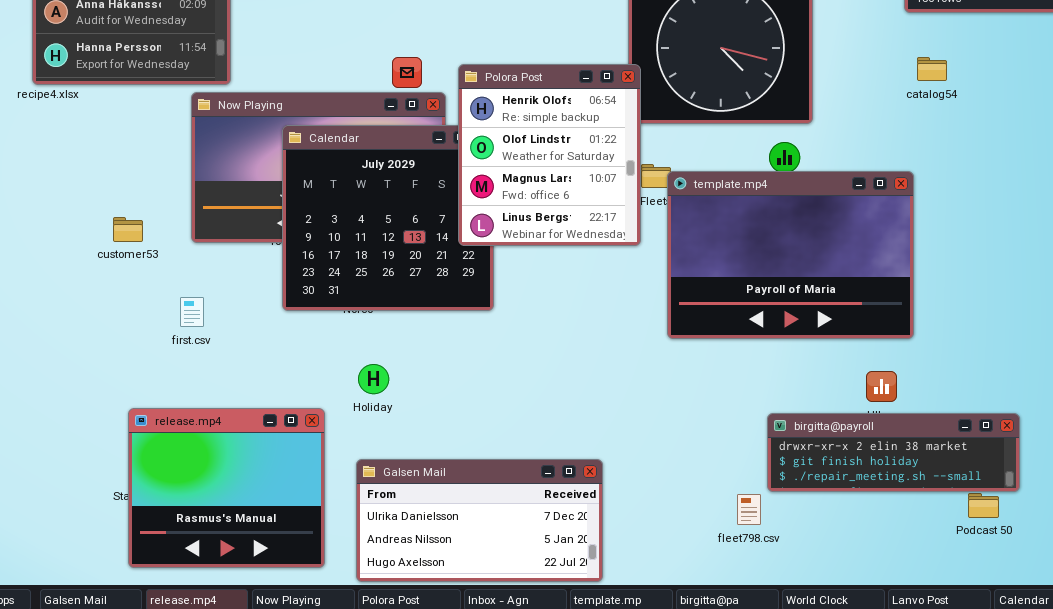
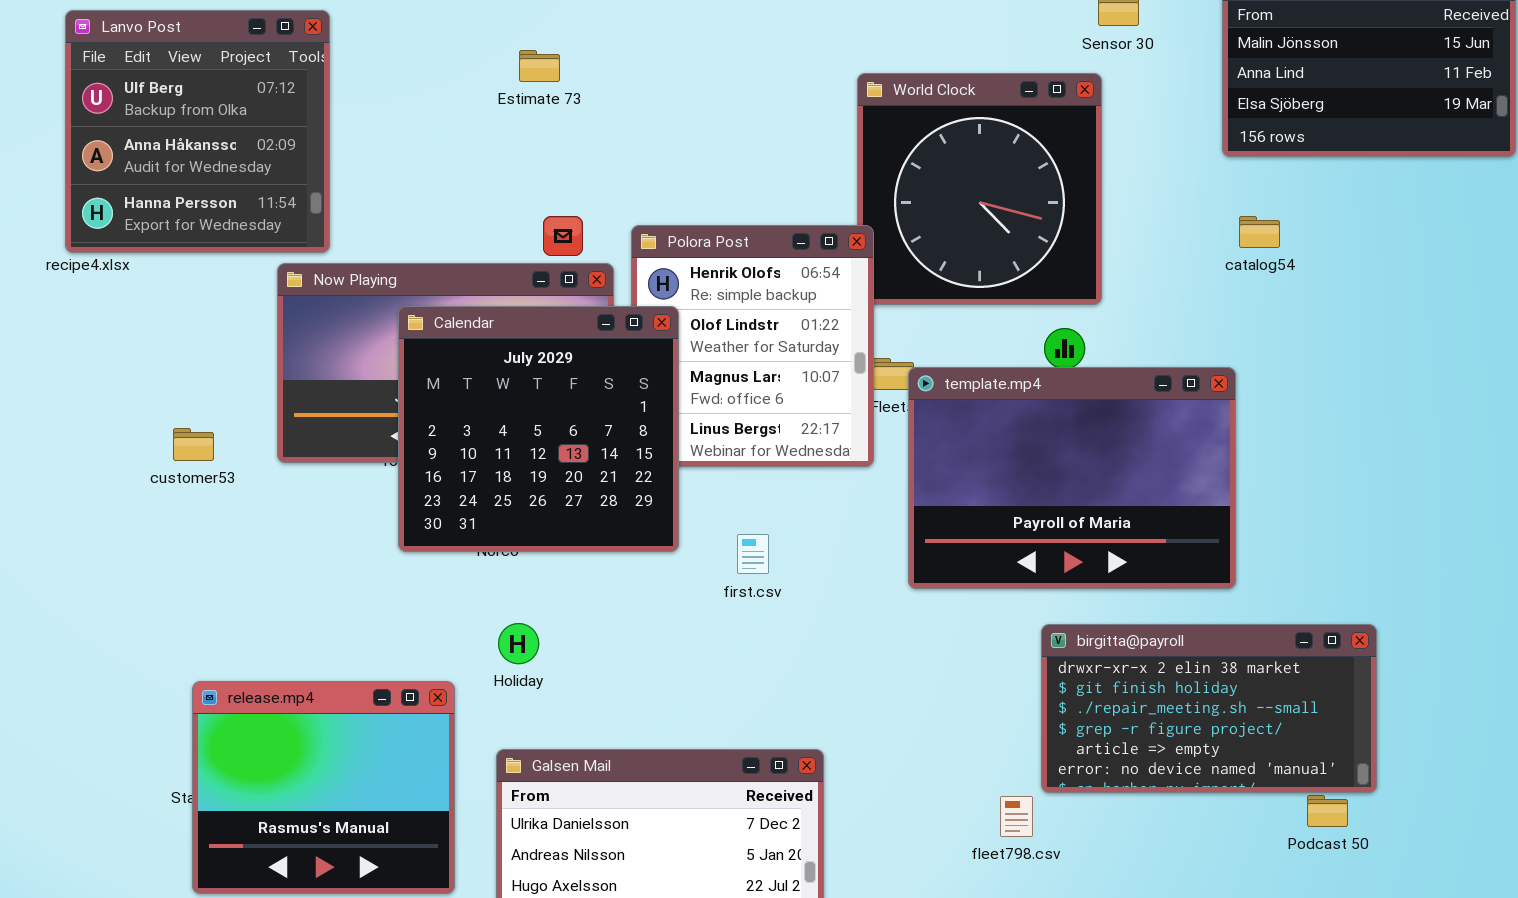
Calendar: [282,125,494,311] -> [398,306,679,552], raised
first.csv: [180,297,204,327] -> [737,534,769,574], moved
birgitta@payroll: [767,413,1020,492] -> [1041,624,1377,793], resized

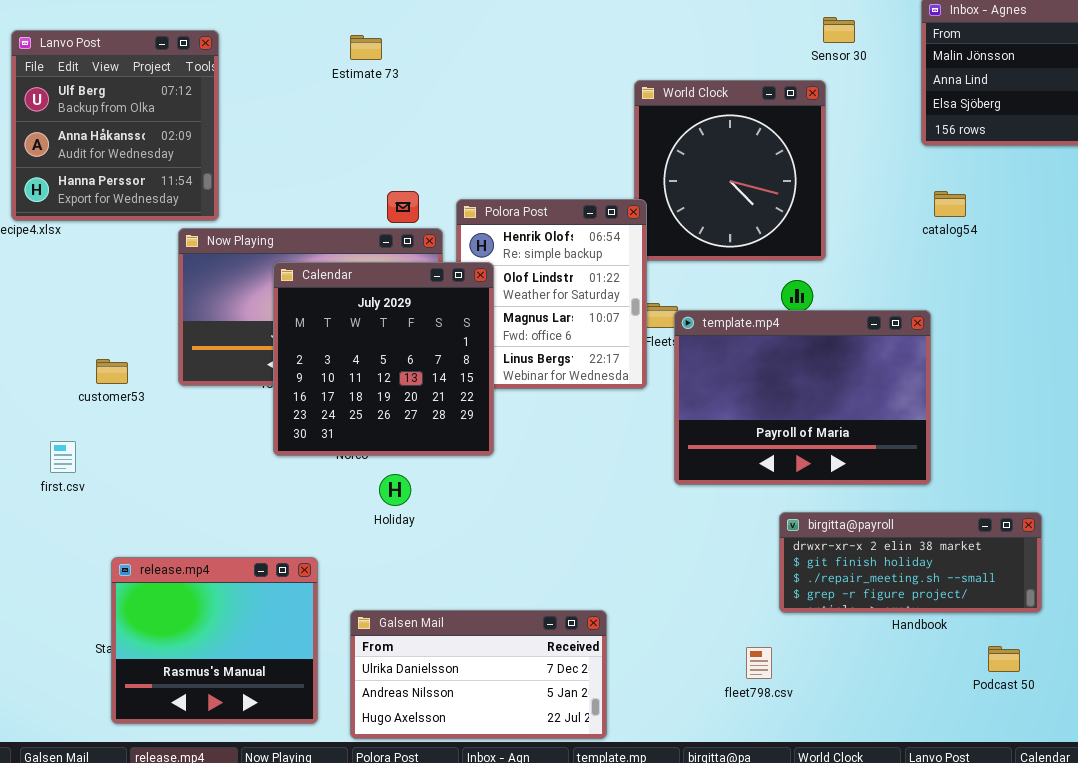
Estimate 73: [519,50,560,82] -> [350,35,382,60], moved
first.csv: [737,534,769,574] -> [50,441,76,473], moved
Holiday: [498,623,539,664] -> [379,474,411,506], moved
birgitta@payroll: [1041,624,1377,793] -> [779,512,1042,613], resized

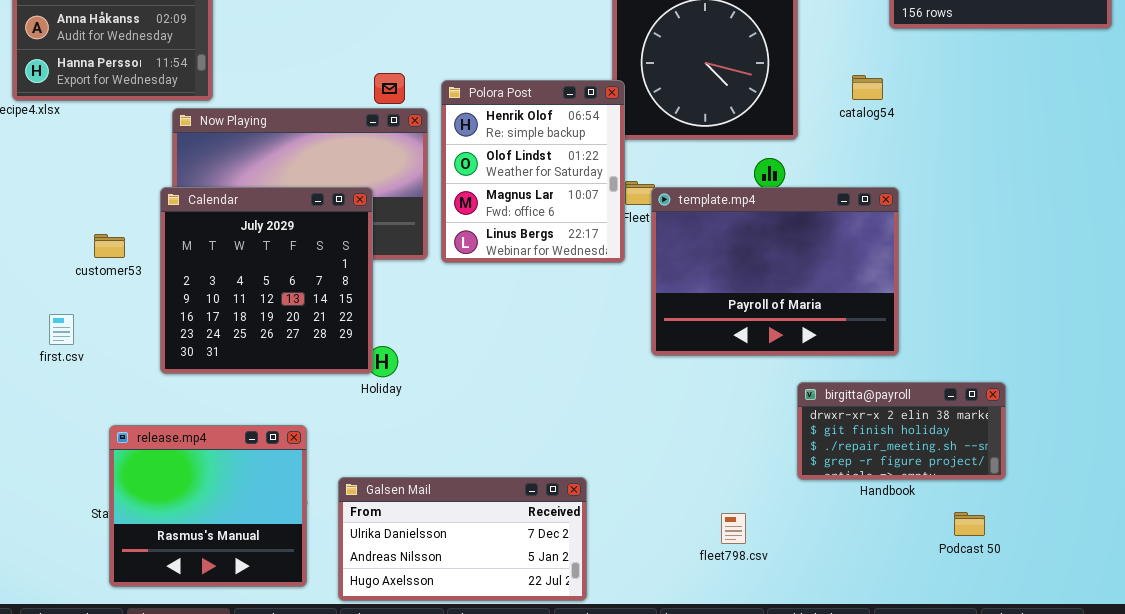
catalog54: [934,191,966,217] -> [852,75,883,100], moved
Calendar: [273,262,494,456] -> [160,187,373,374], moved
birgitta@payroll: [779,512,1042,613] -> [797,382,1006,480], resized

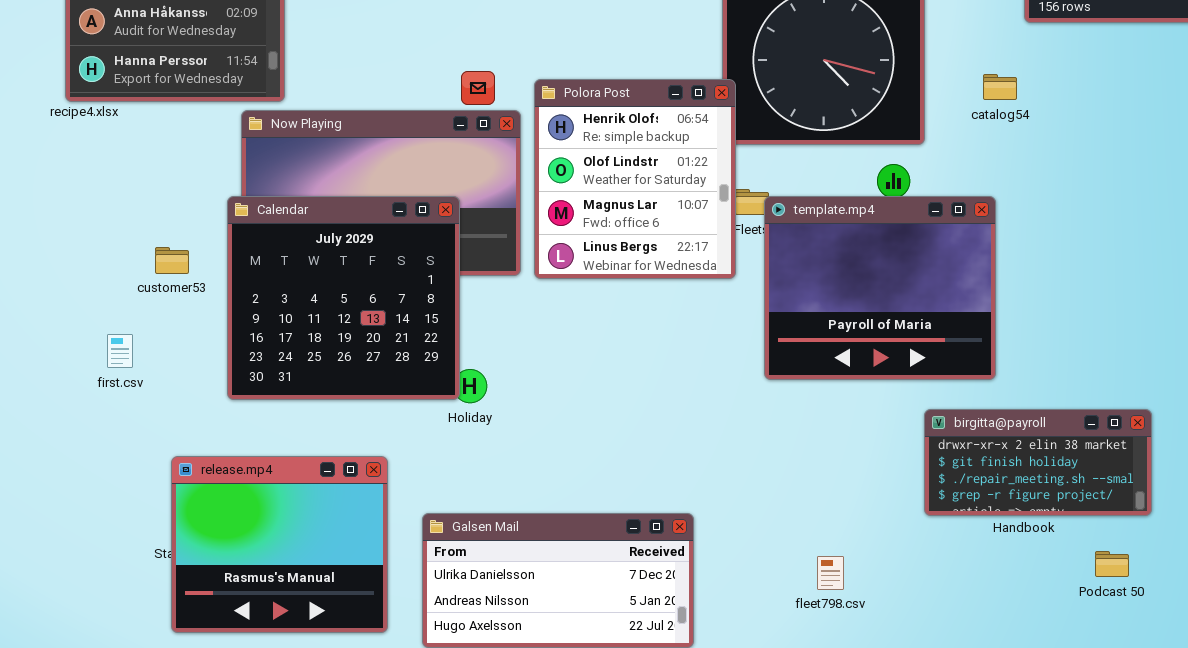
template.mp4: [651,187,899,356] -> [764,196,996,380], resized
fleet798.csv: [721,513,746,544] -> [817,556,844,590], moved

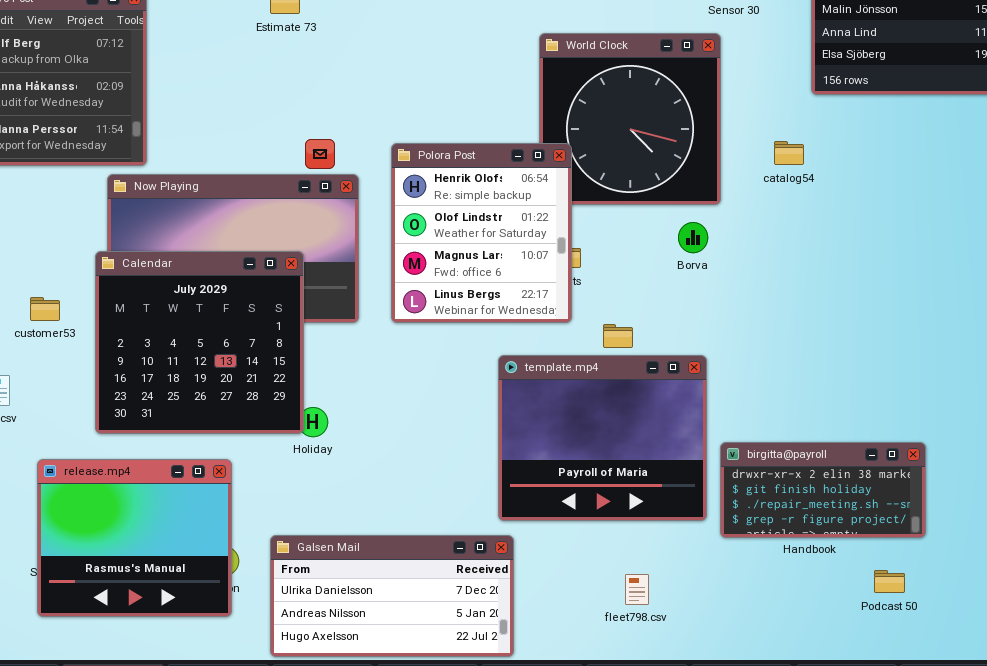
Polora Post: [534,79,736,279] -> [391,143,572,323], moved
template.mp4: [764,196,996,380] -> [498,355,707,521], moved
release.mp4: [171,456,388,633] -> [37,459,232,617], moved

